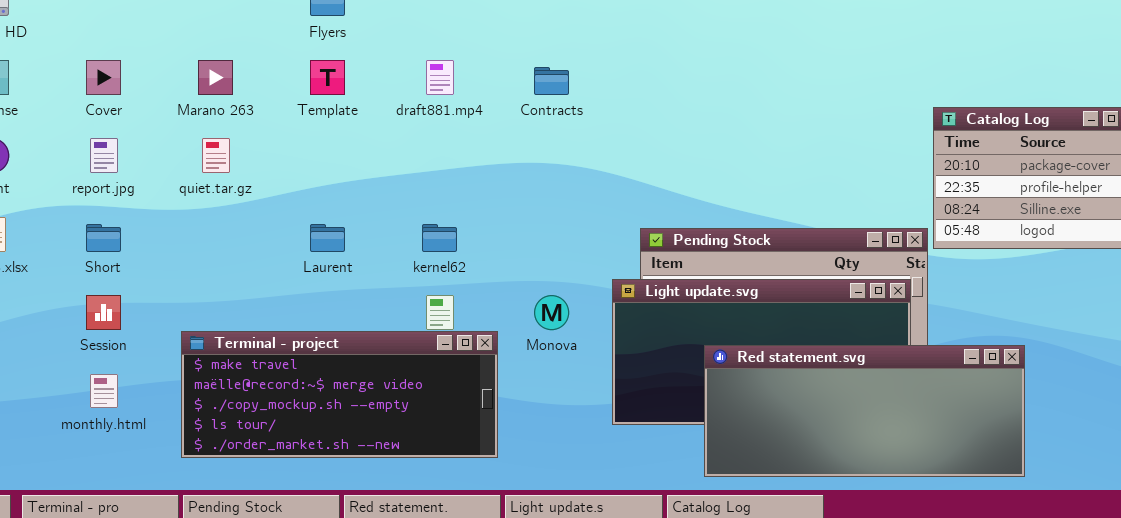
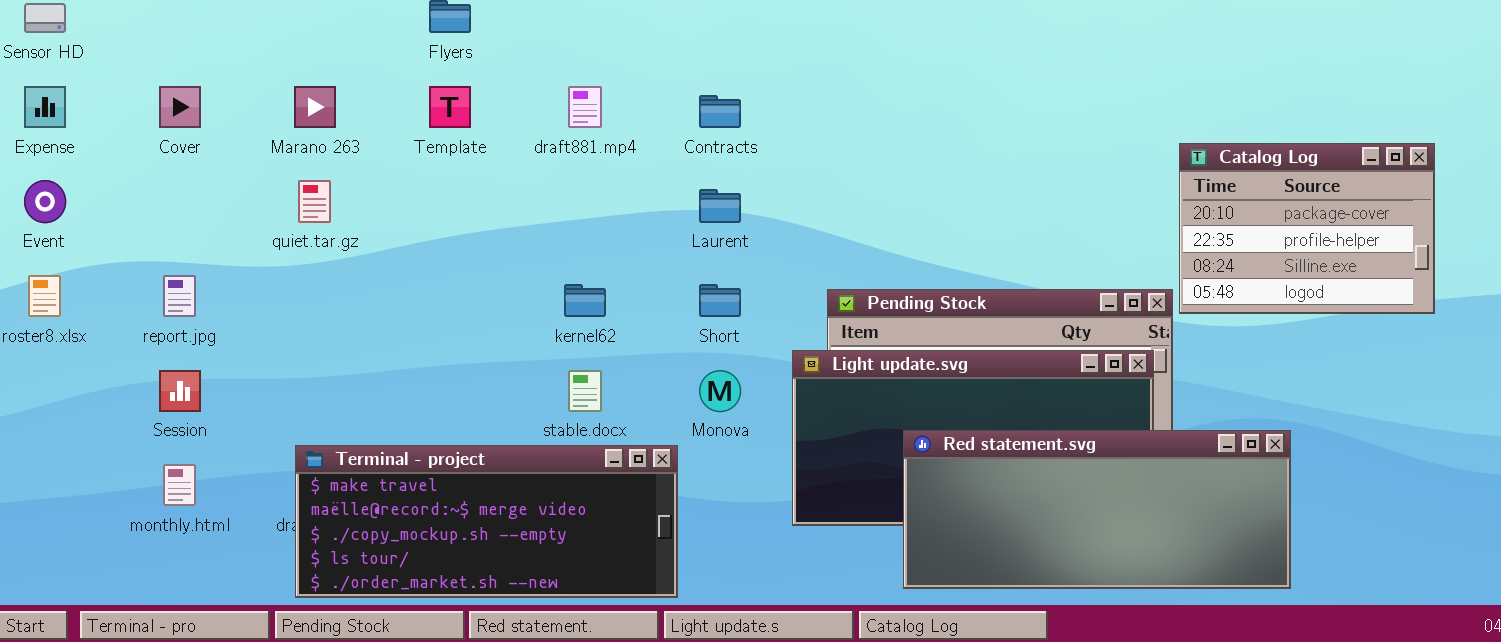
report.jpg: [90,138,118,173] -> [163,275,196,317], moved
Short: [86,224,121,252] -> [699,284,741,317], moved
Laurent: [310,224,345,252] -> [699,189,741,223], moved
Terminal - project: [181,331,498,458] -> [295,445,678,598], moved

